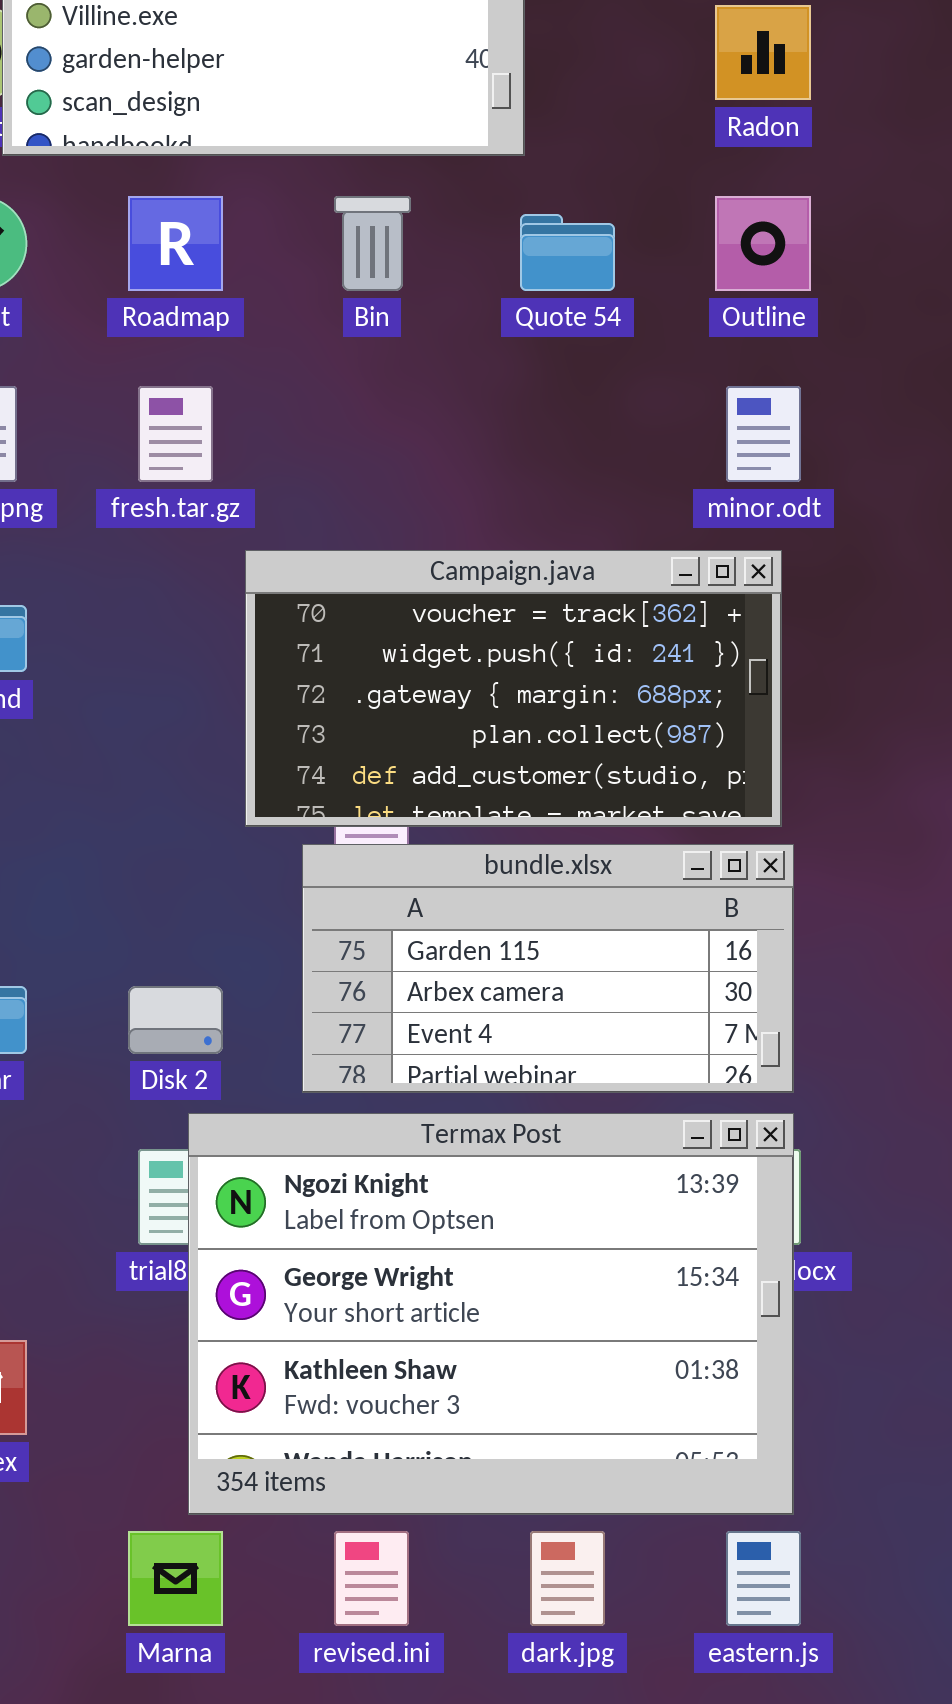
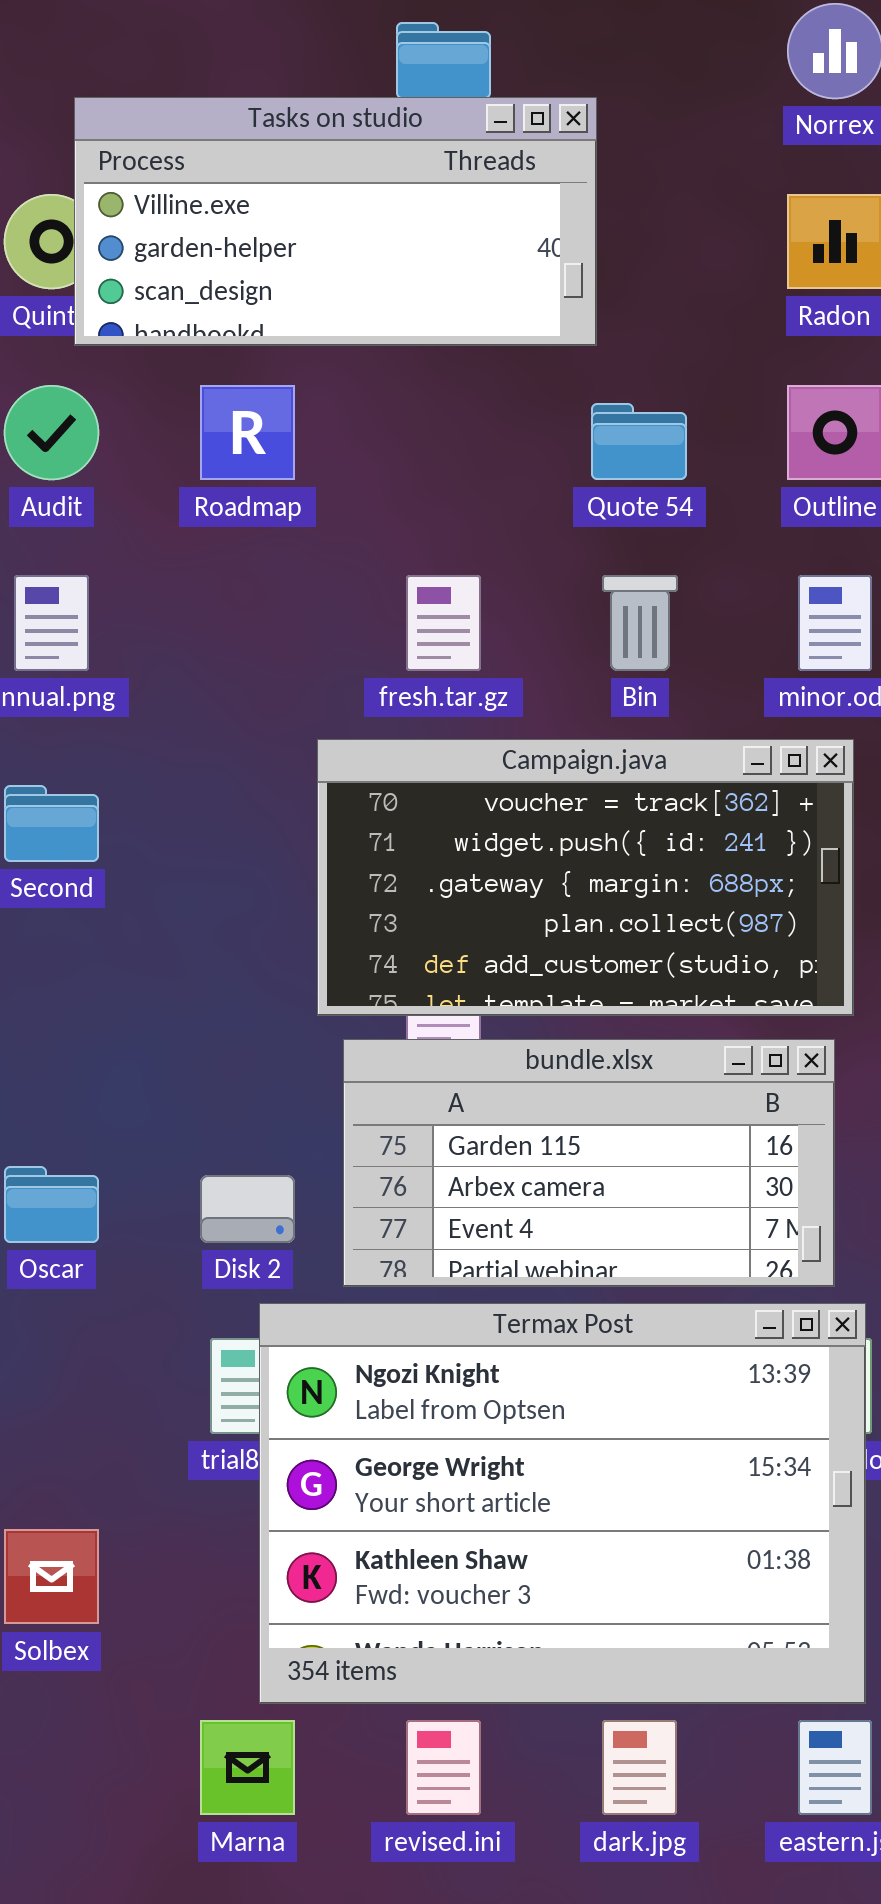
Bin: [334,196,411,291] -> [602,575,678,671], moved
fresh.tar.gz: [138,386,213,482] -> [406,575,481,671], moved
bundle.xlsx: [302,844,794,1093] -> [343,1039,835,1287], moved

